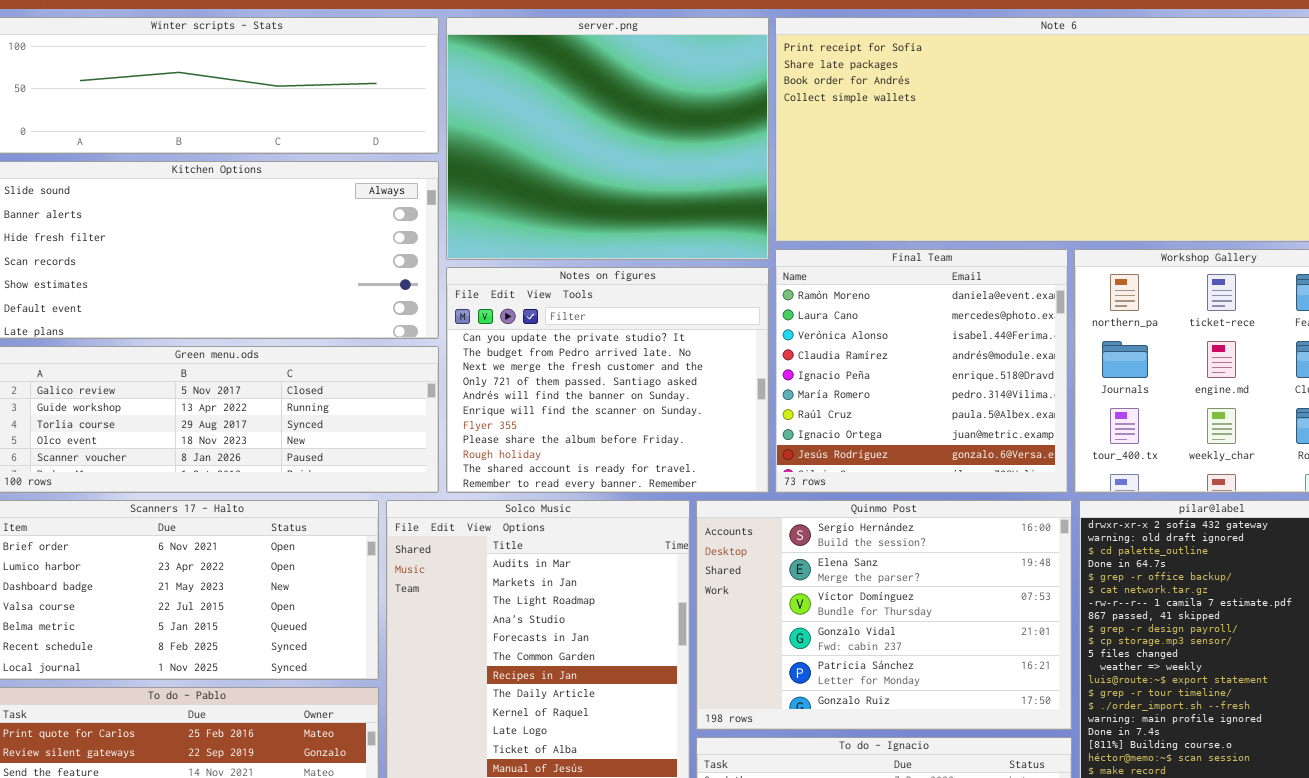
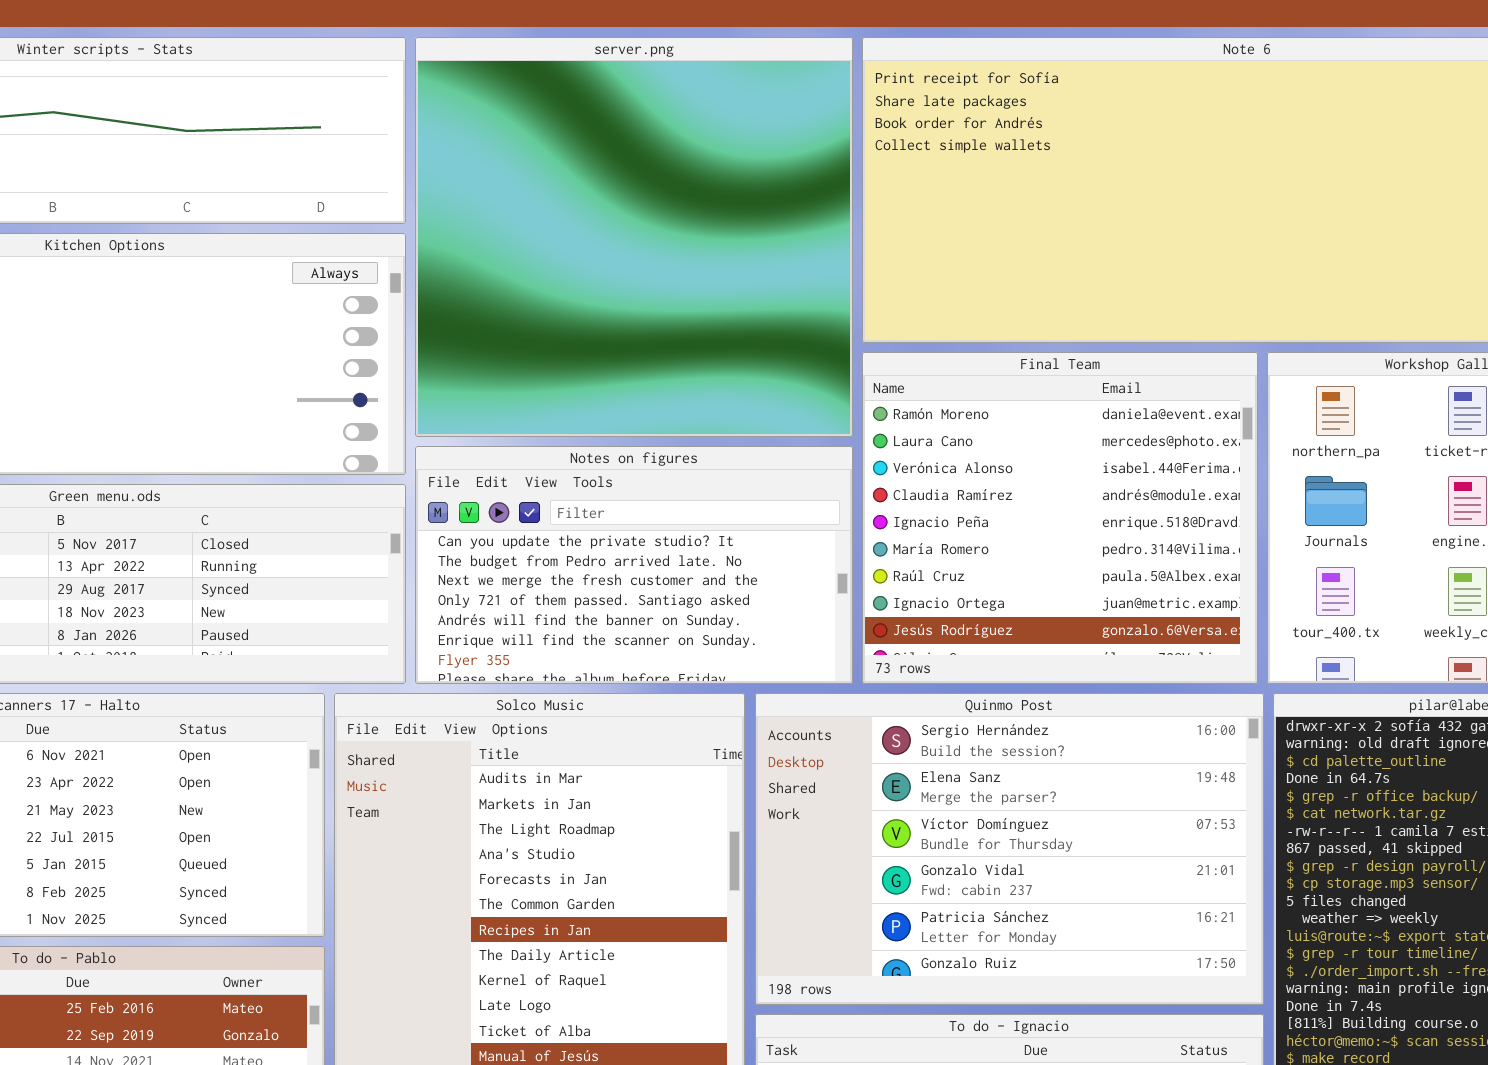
server.png: [446,17,769,260] -> [415,37,853,437], resized
Notes on figures: [446,267,769,493] -> [415,446,853,684], resized

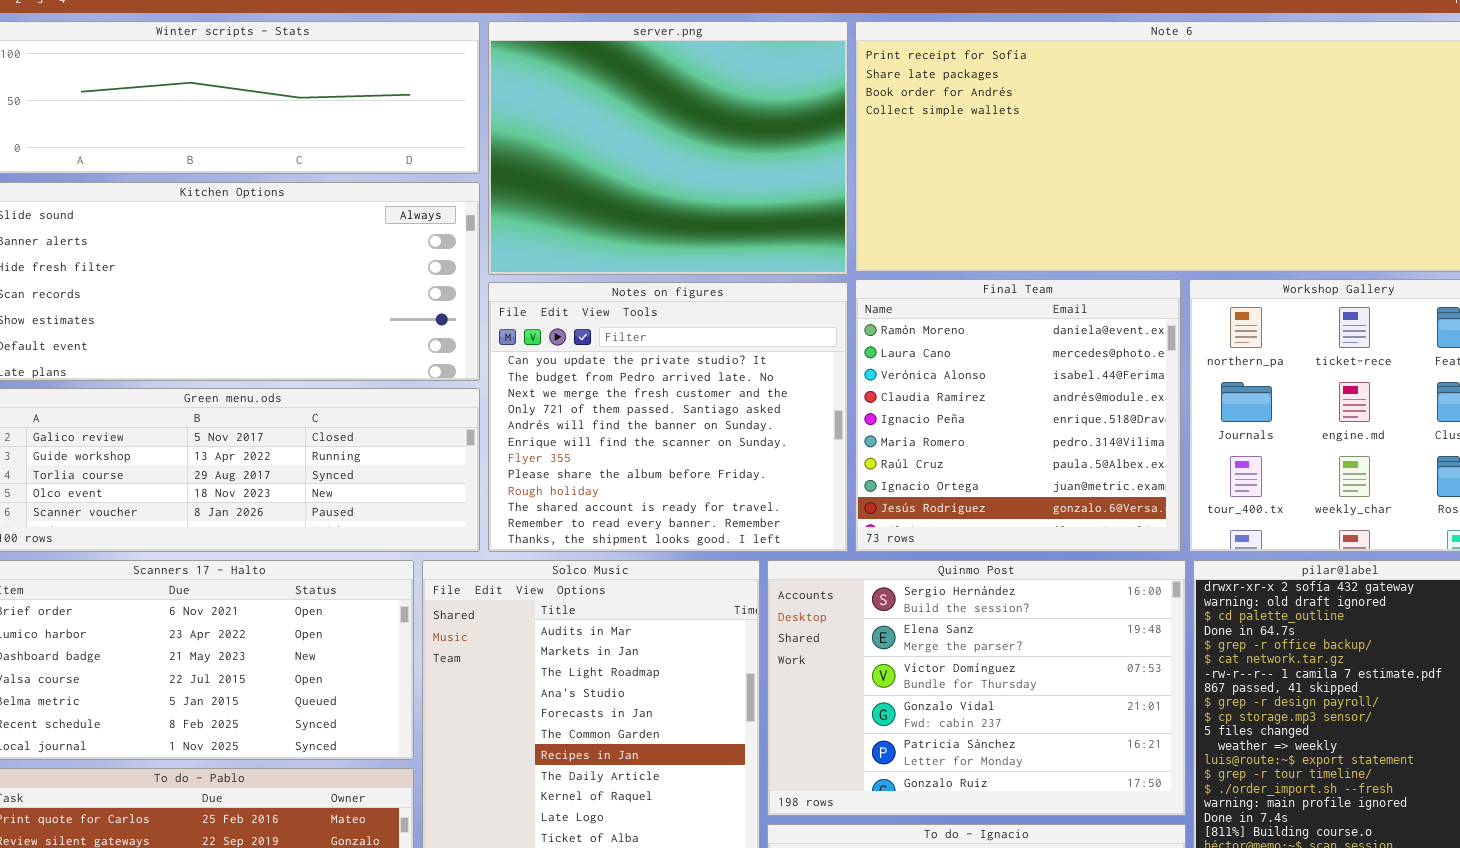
server.png: [415,37,853,437] -> [488,21,848,275], resized
Notes on figures: [415,446,853,684] -> [488,282,848,552], resized

